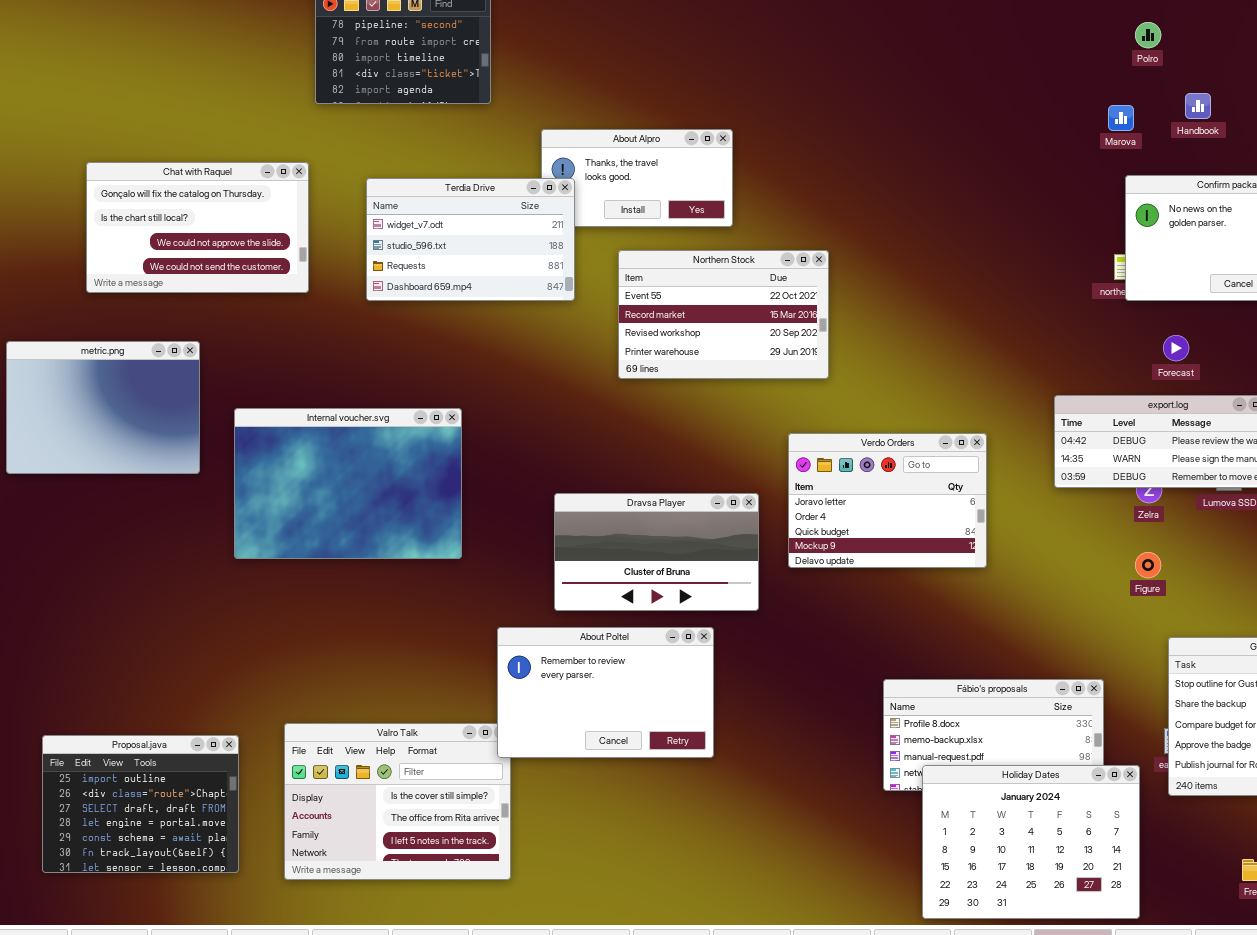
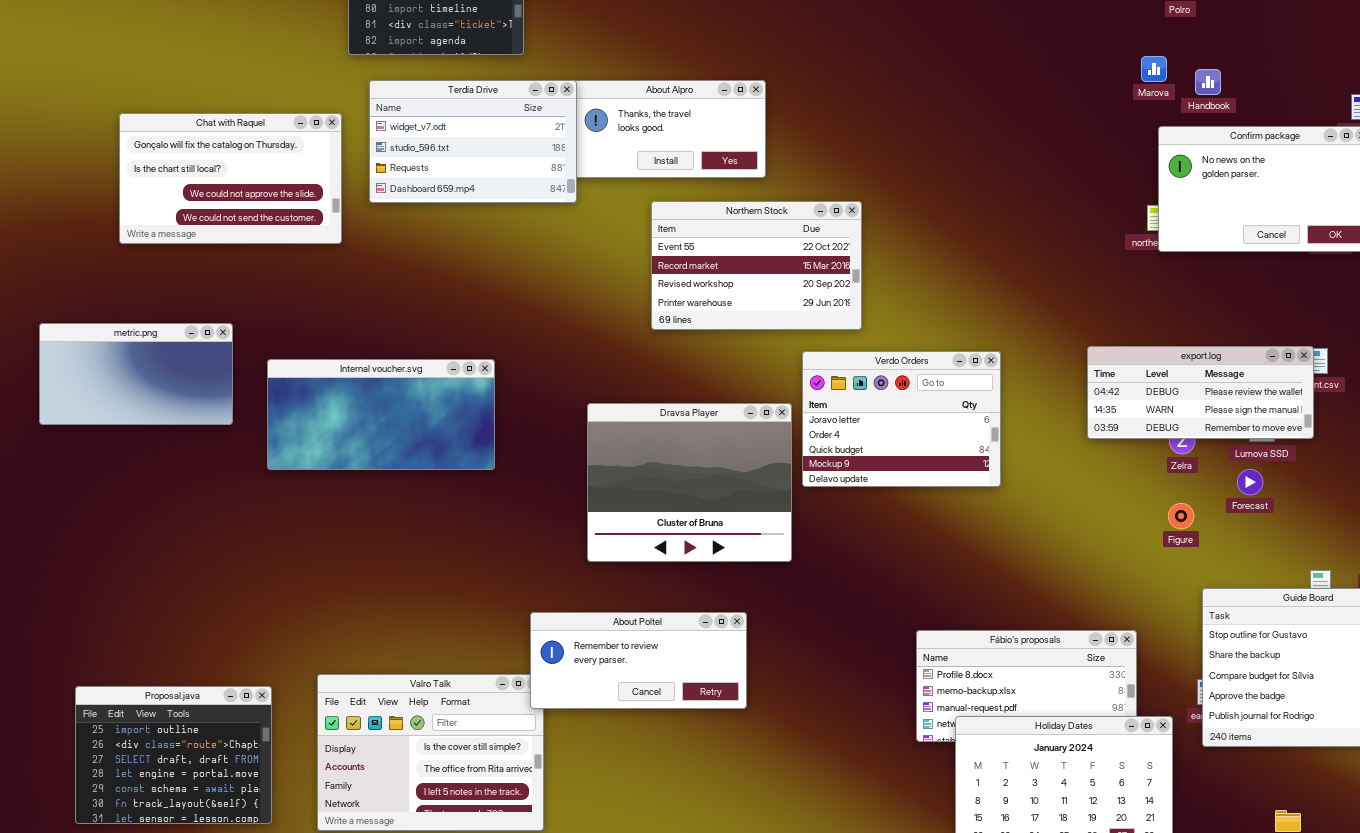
Handbook: [1185,93,1211,119] -> [1195,69,1221,95], moved
Terdia Drive: [366,178,575,301] -> [369,80,577,203], moved
Forecast: [1163,335,1189,361] -> [1237,469,1263,495], moved
metric.png: [6,341,200,474] -> [39,323,233,425], resized
Internal voucher.svg: [234,408,462,559] -> [267,359,495,470], resized
Verdo Orders: [788,433,987,568] -> [802,351,1001,487], moved
Dravsa Player: [554,493,759,611] -> [587,403,792,562], resized
About Poltel: [497,627,714,758] -> [530,612,747,709], resized

